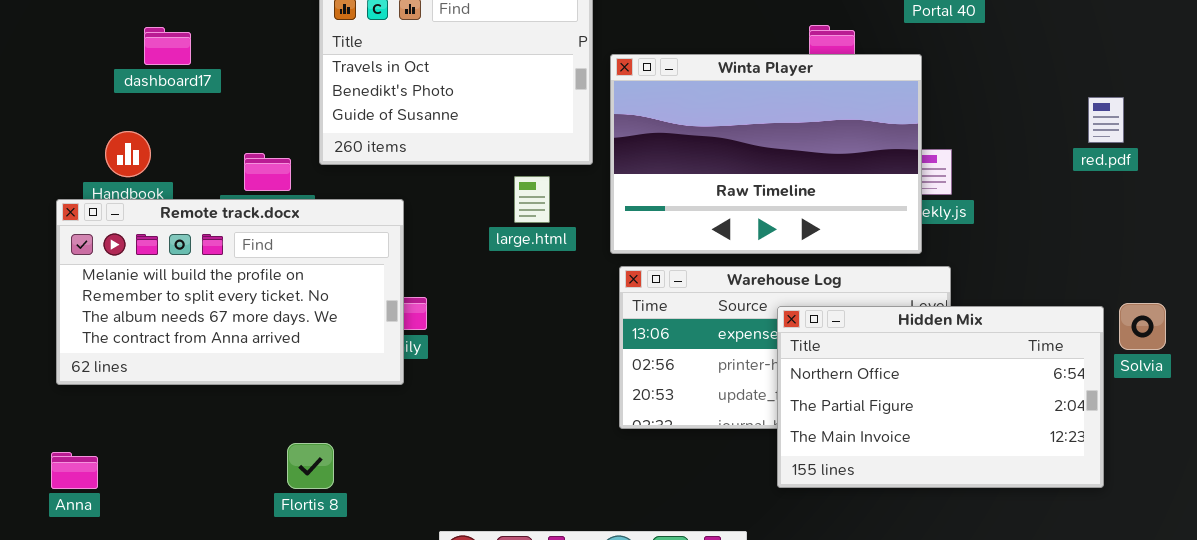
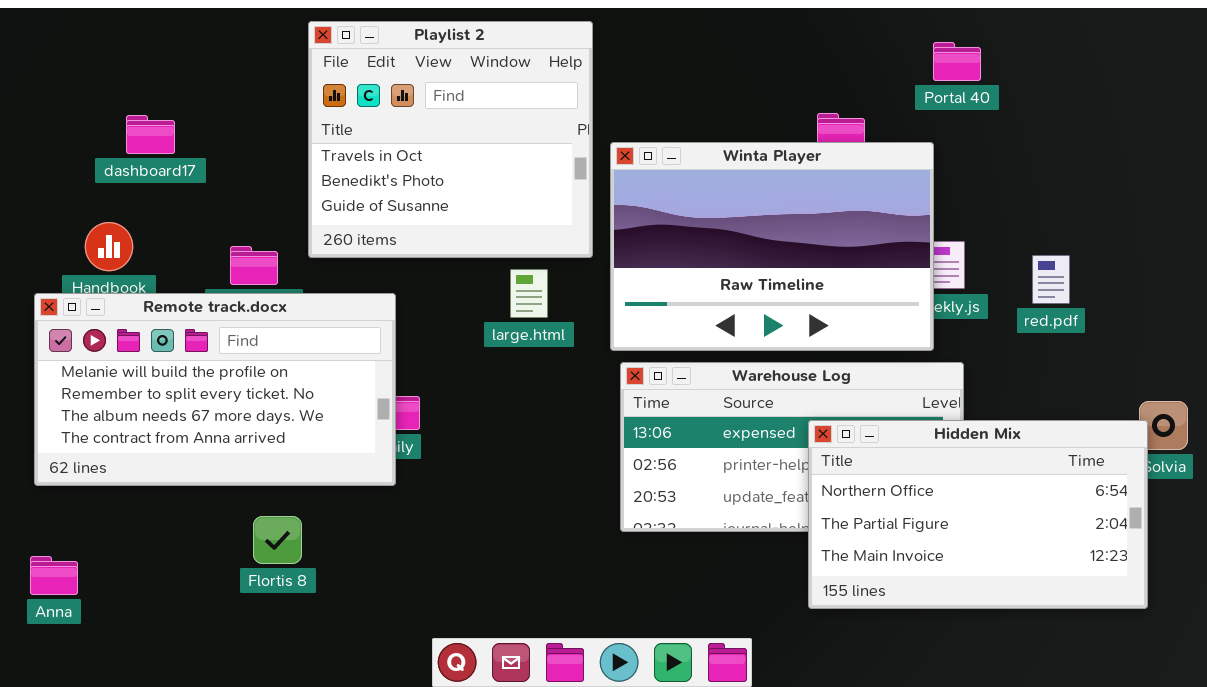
red.pdf: [1088,97,1124,143] -> [1032,255,1070,304], moved
Hidden Mix: [777,306,1104,488] -> [808,420,1148,609], moved
Flortis 8: [287,443,334,489] -> [253,516,302,564], moved

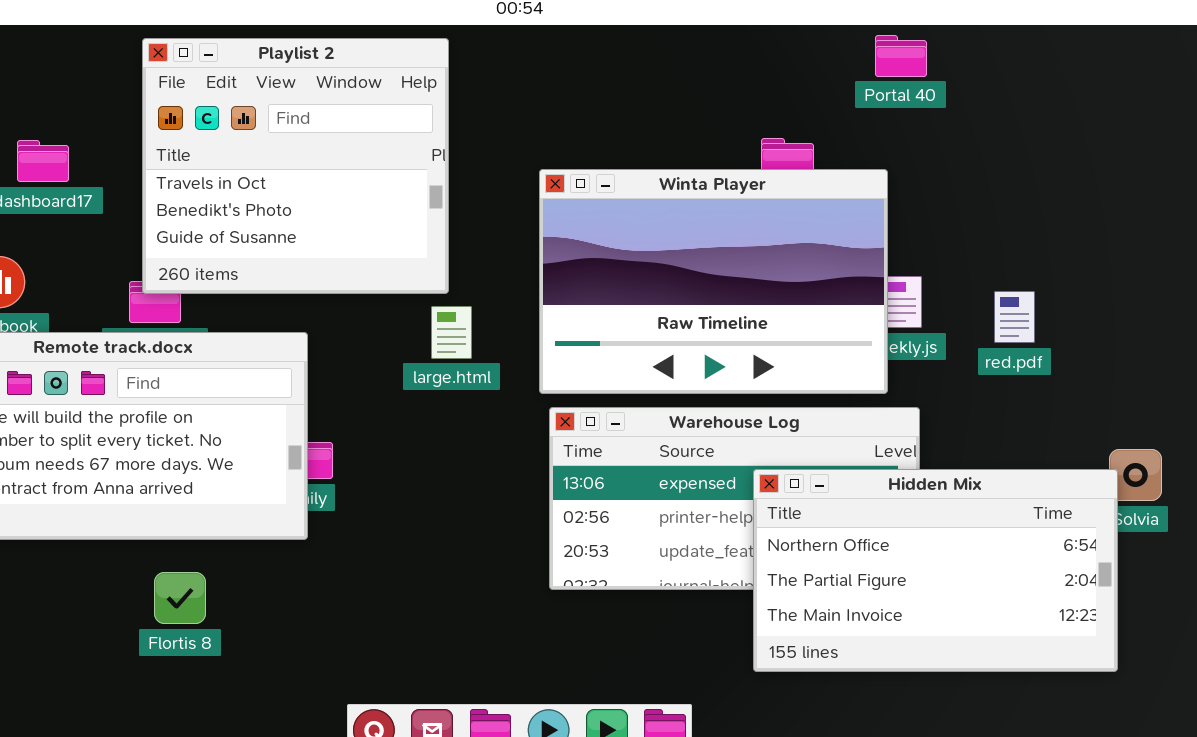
Playlist 2: [308,21,593,258] -> [142,38,449,294], moved
Portal 40: [933,42,981,81] -> [875,35,927,77], moved

